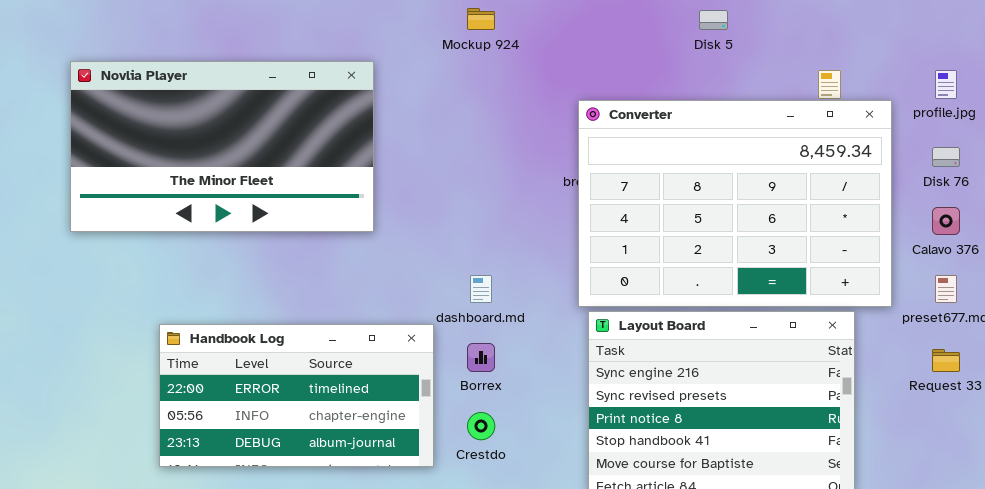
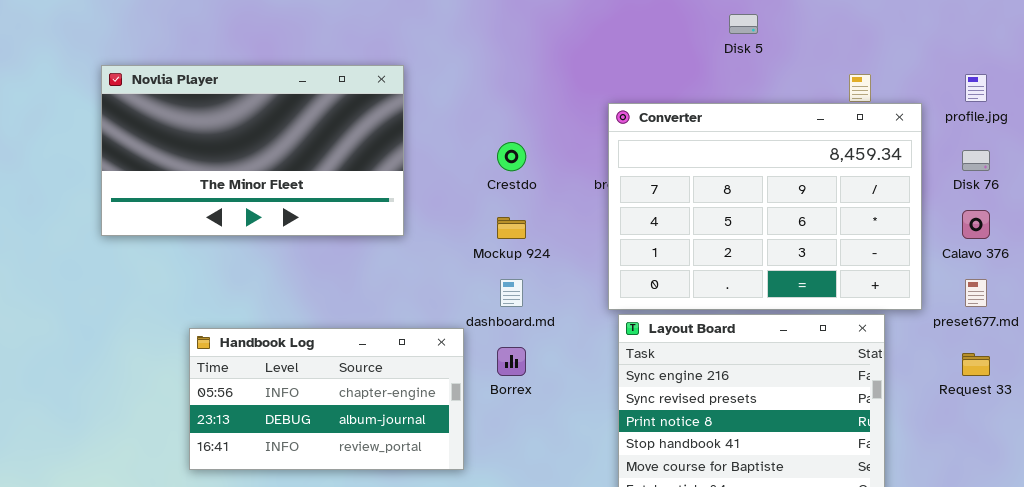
Mockup 924: [467,8,495,30] -> [497,217,526,239], moved
Handbook Log: [159,324,434,467] -> [189,328,464,470], scrolled down 1 row
Crestdo: [467,412,495,440] -> [497,142,526,171], moved

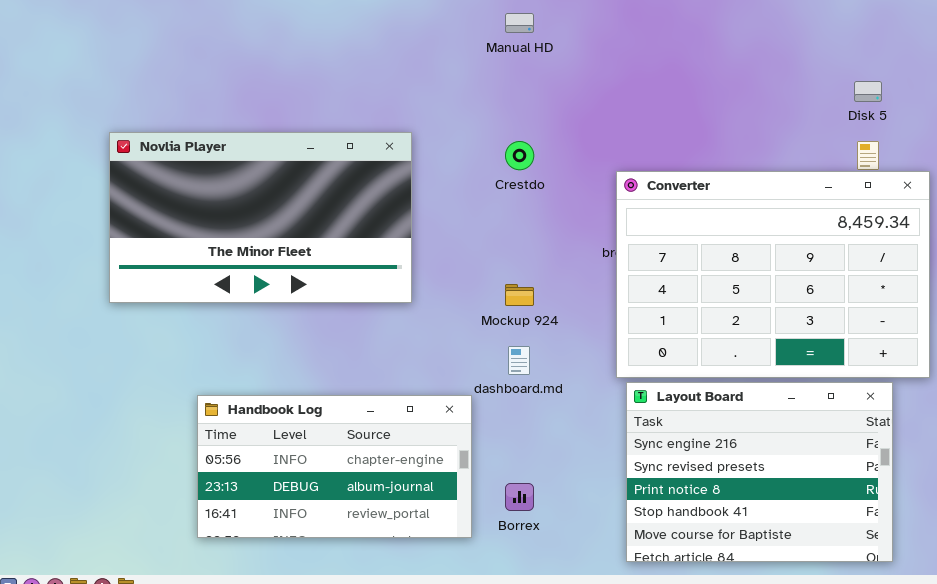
Disk 5: [729,14,758,34] -> [854,81,882,102], moved
Crestdo: [497,142,526,171] -> [505,141,534,170], moved
Borrex: [497,347,526,376] -> [505,483,534,511], moved

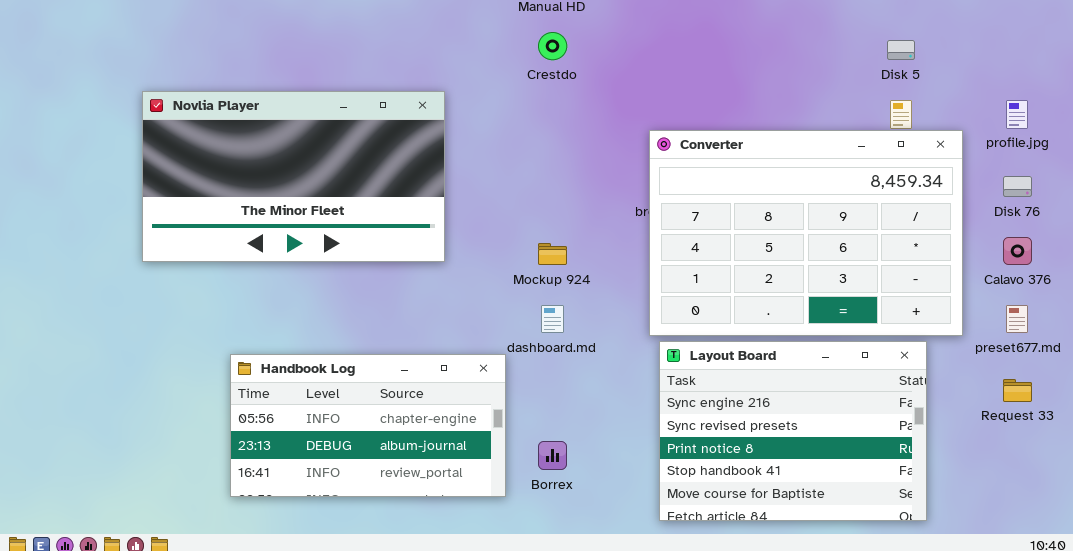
Crestdo: [505,141,534,170] -> [538,32,567,60], moved

